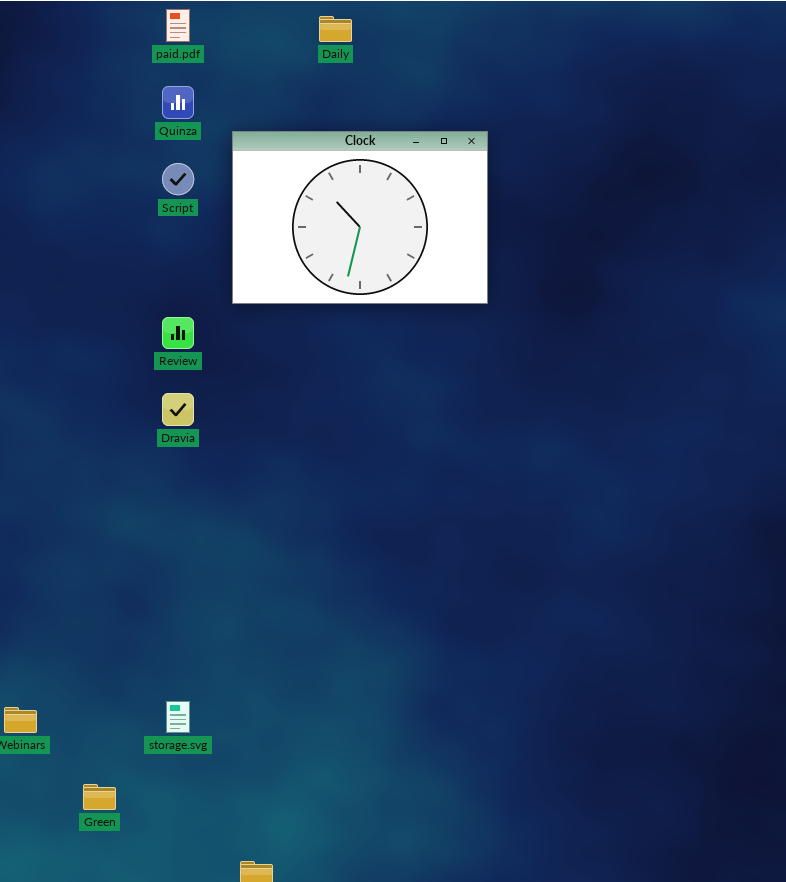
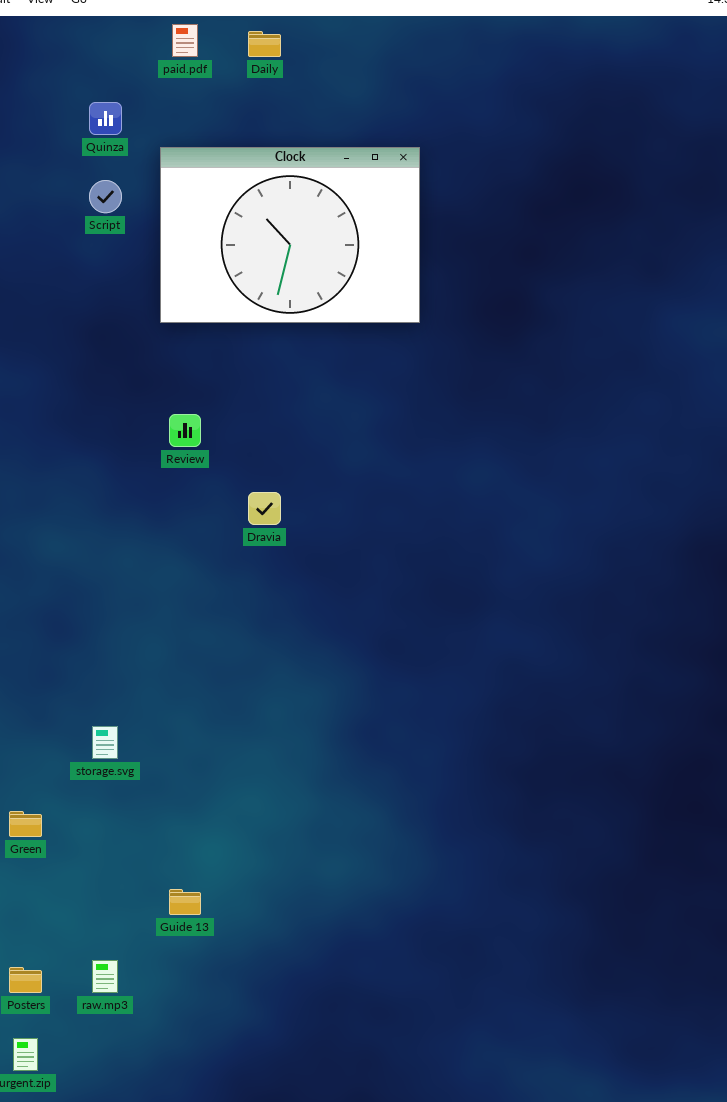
paid.pdf: [166,9,190,42] -> [172,24,198,57], moved
Review: [162,317,194,349] -> [169,414,201,447], moved
Dravia: [162,393,194,426] -> [248,492,281,525], moved

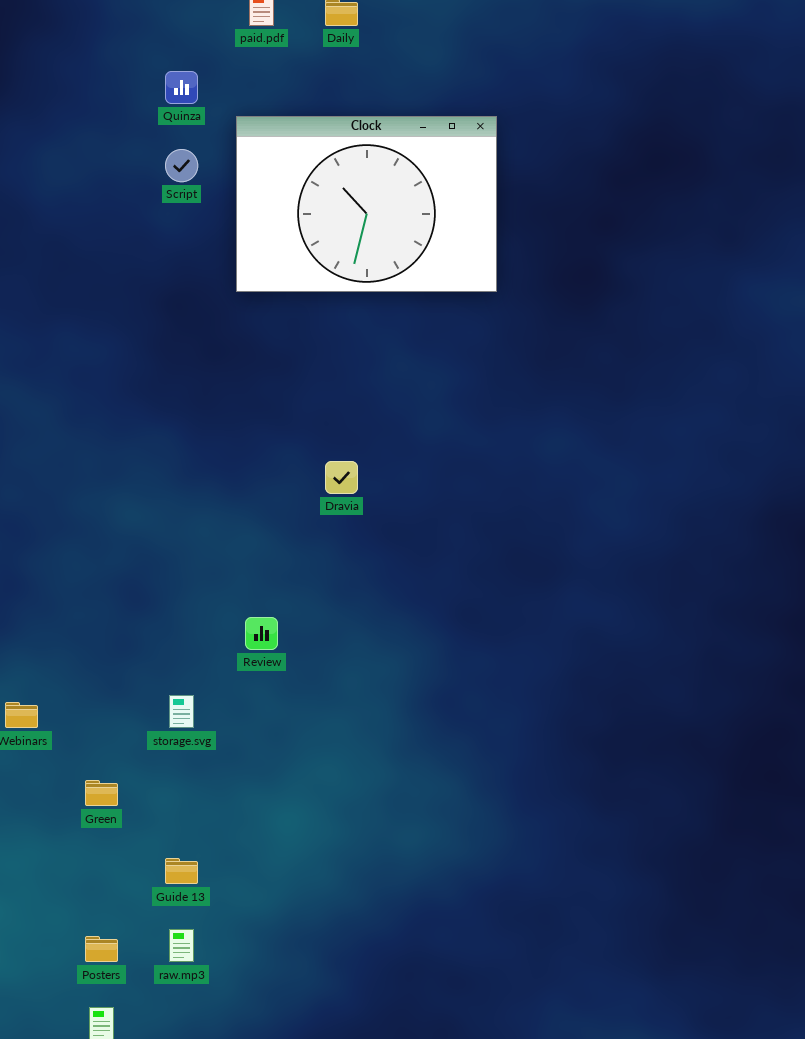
Review: [169,414,201,447] -> [245,617,278,650], moved
Guide 13: [169,889,201,915] -> [165,858,198,884], moved

